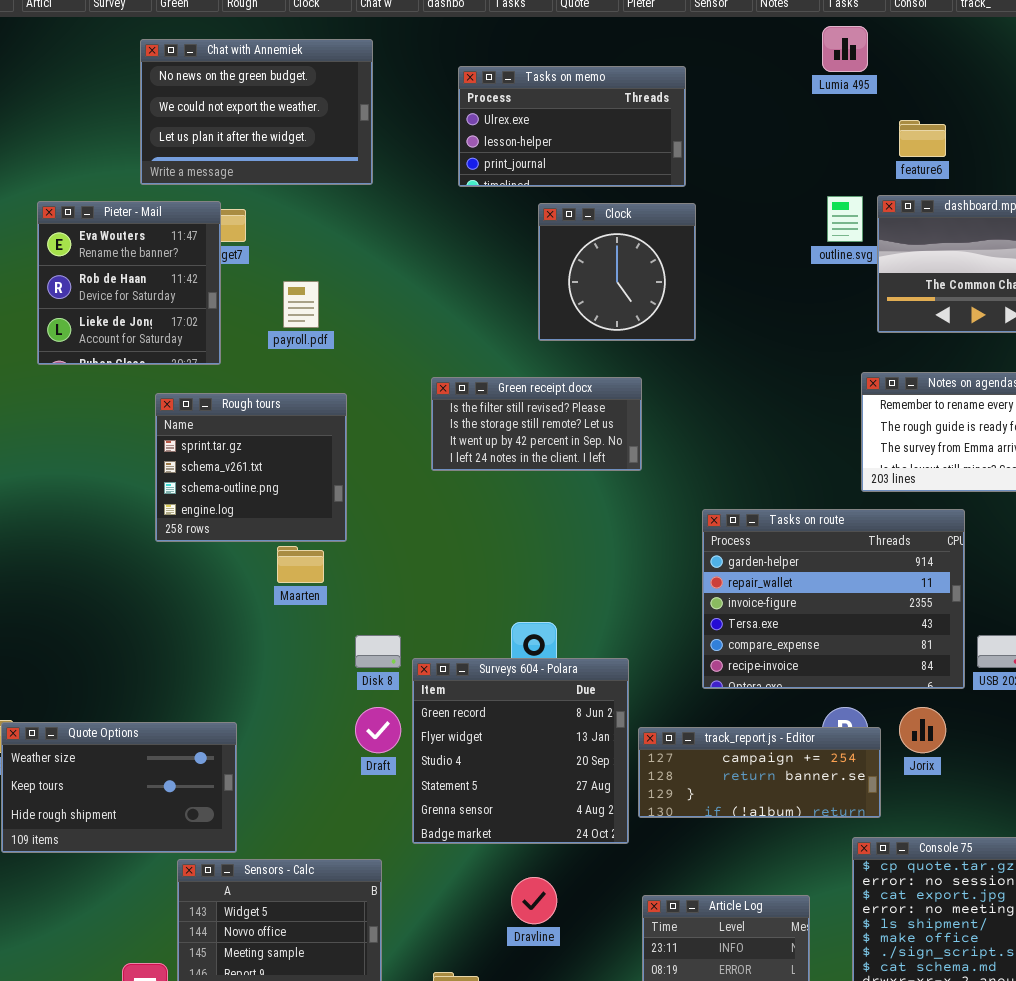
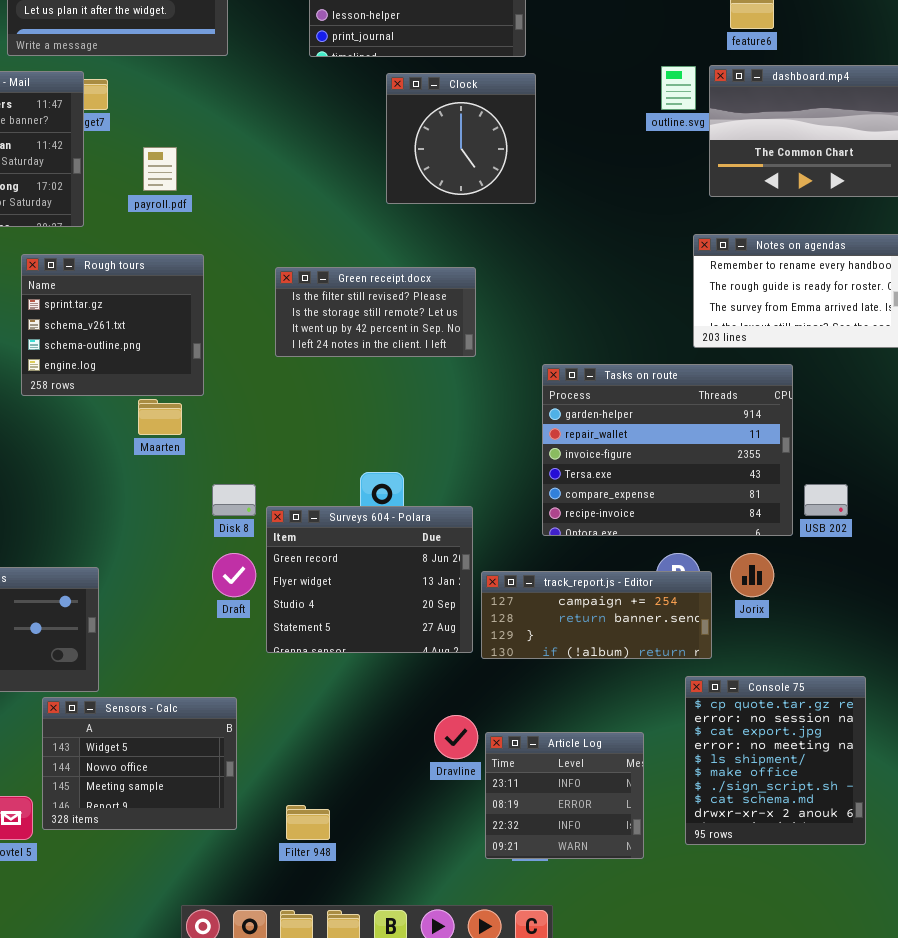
Green receipt.docx: [431,377,642,471] -> [275,267,476,357], moved
Surveys 604 - Polara: [412,658,629,844] -> [266,506,473,653], resized
Dravline: [511,877,557,924] -> [434,715,478,759], moved

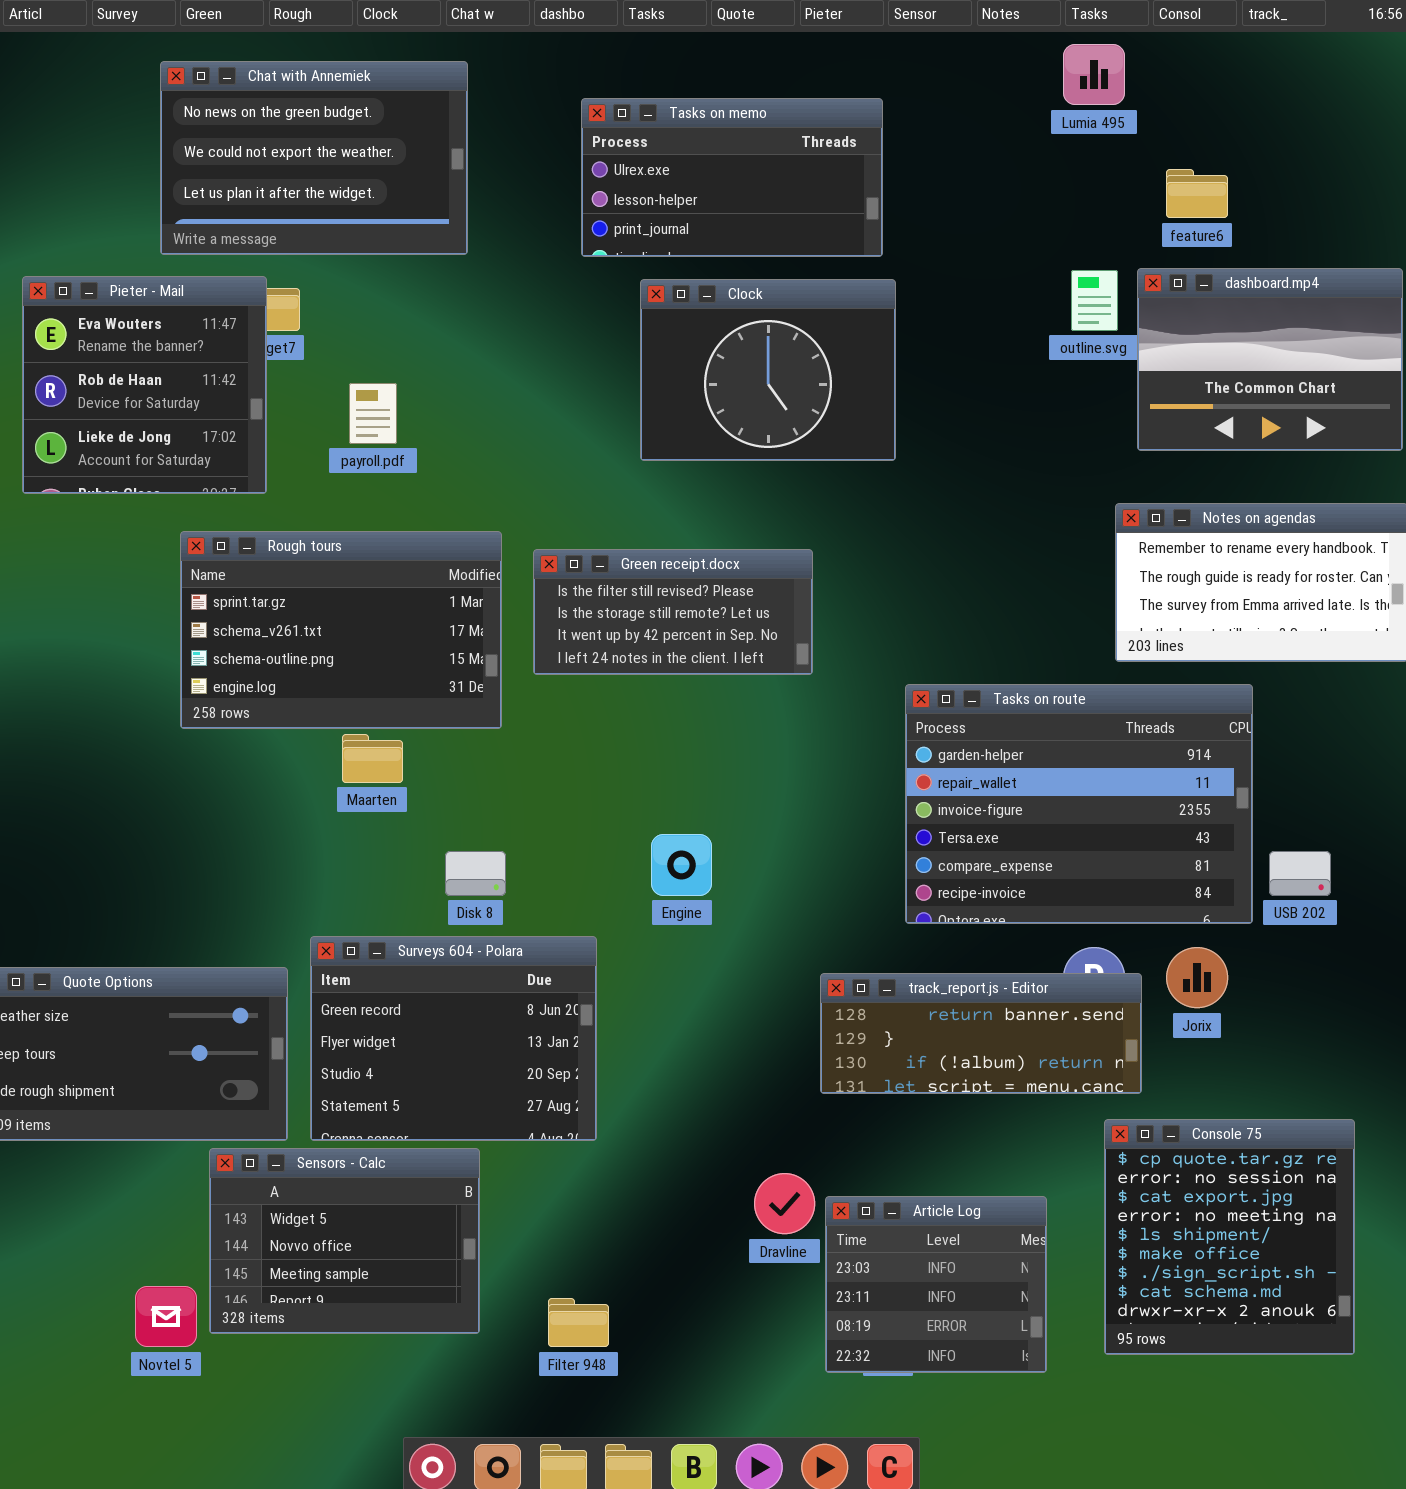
Clock: [386,73,536,204] -> [640,279,896,461], resized
Rough tours: [21,254,204,396] -> [180,531,502,729], resized
Surveys 604 - Polara: [266,506,473,653] -> [310,936,597,1141], moved
track_report.js - Editor: [481,571,712,659] -> [820,973,1142,1094], scrolled down 1 row
Article Log: [485,732,644,859] -> [825,1196,1047,1373], scrolled up 1 row

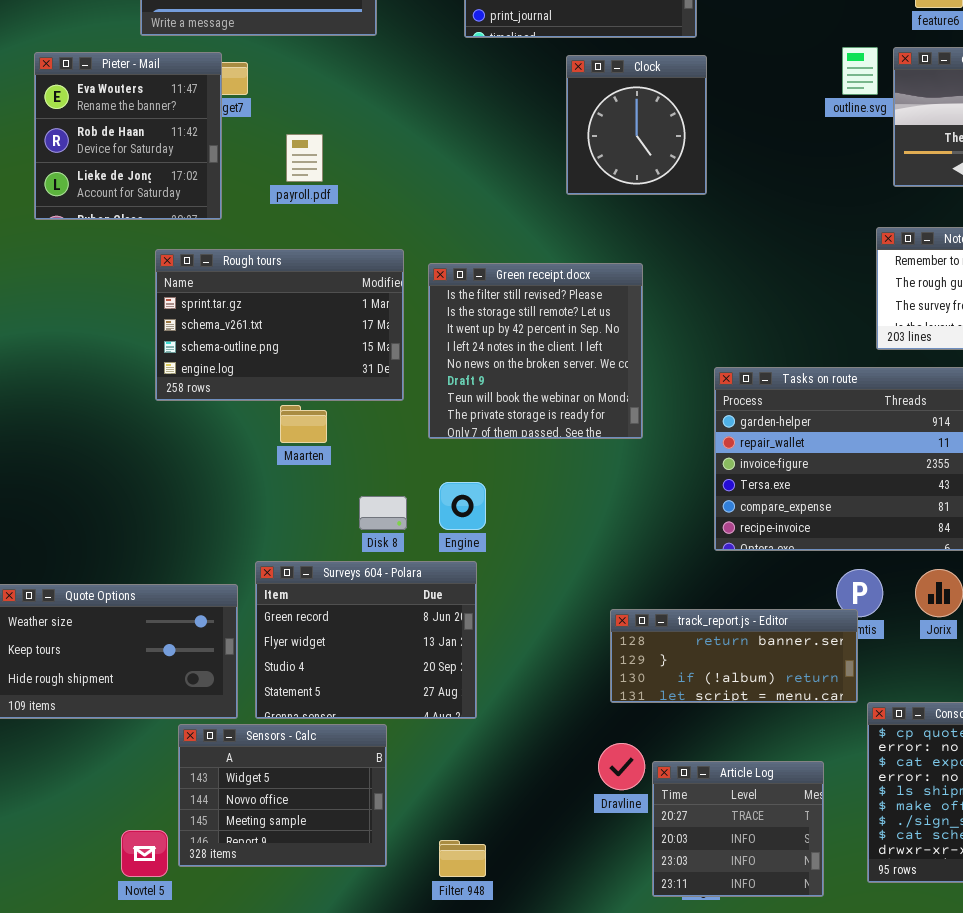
Clock: [640,279,896,461] -> [566,55,707,195], resized
Green receipt.docx: [533,549,813,675] -> [428,263,643,439], resized
Engine: [651,834,712,896] -> [439,482,486,530], moved
track_report.js - Editor: [820,973,1142,1094] -> [610,609,858,703], moved
Article Log: [825,1196,1047,1373] -> [652,761,824,897], scrolled up 2 rows

